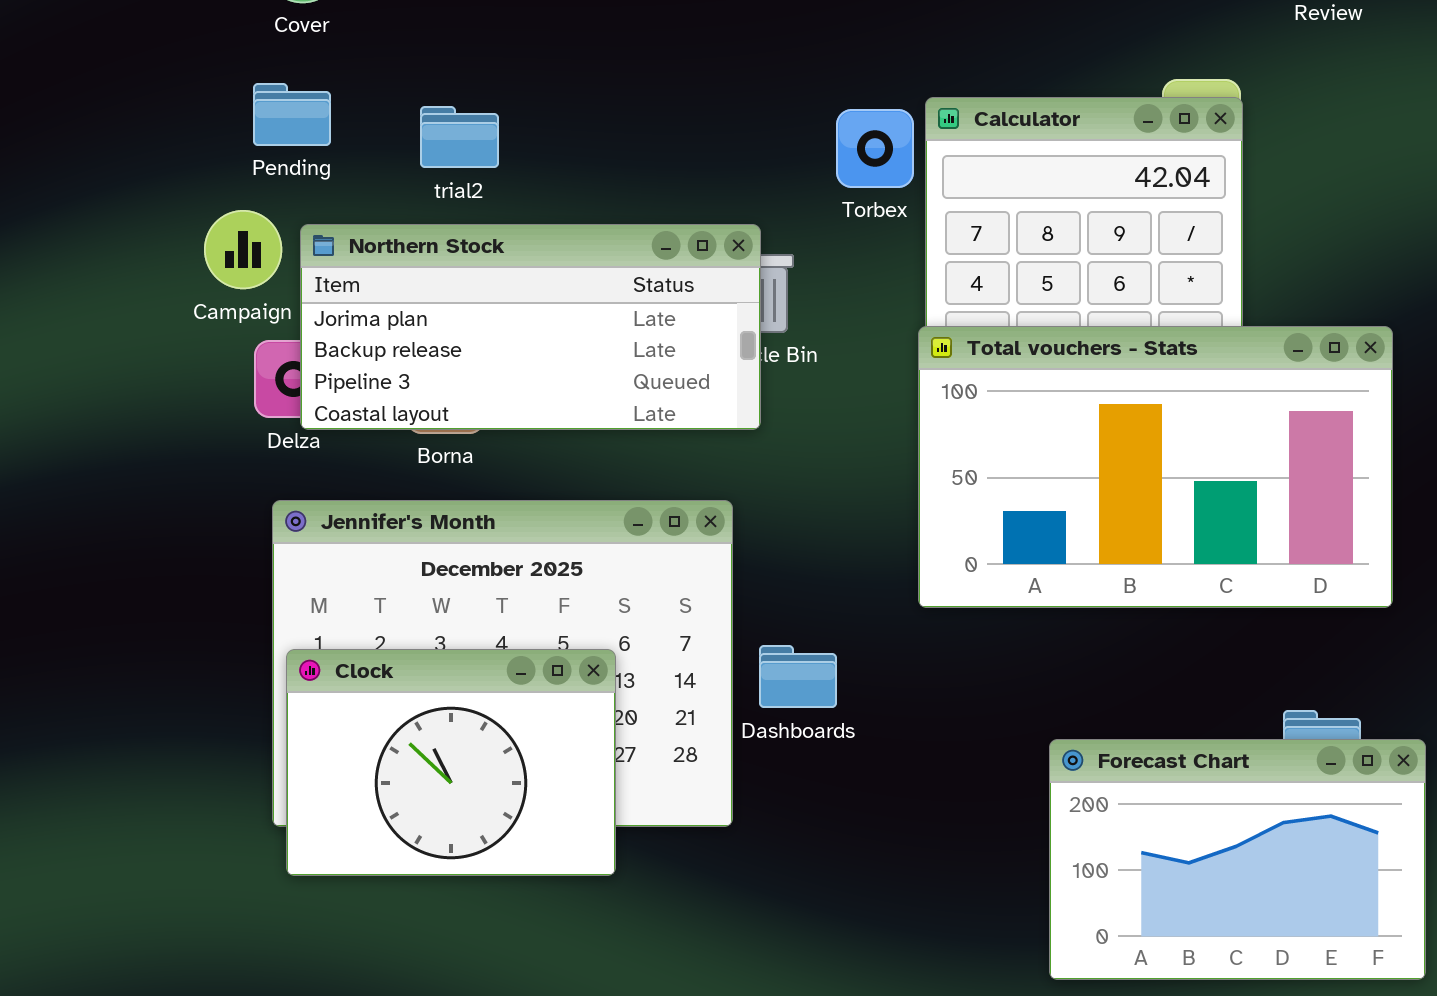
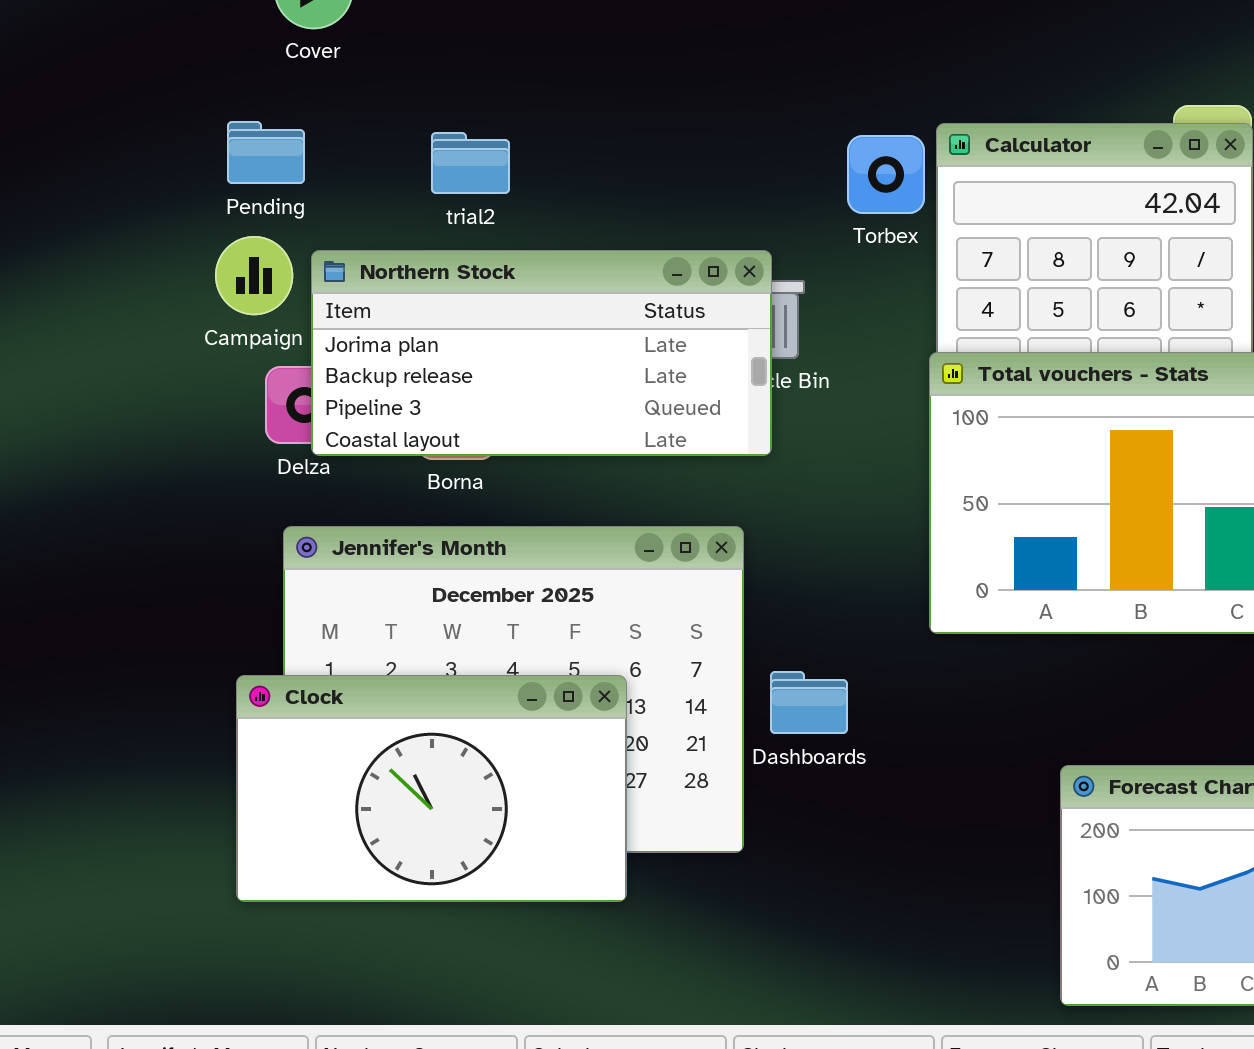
Pending: [253,83,331,146] -> [227,121,305,184], moved
Clock: [286,649,616,876] -> [236,675,627,902], resized

